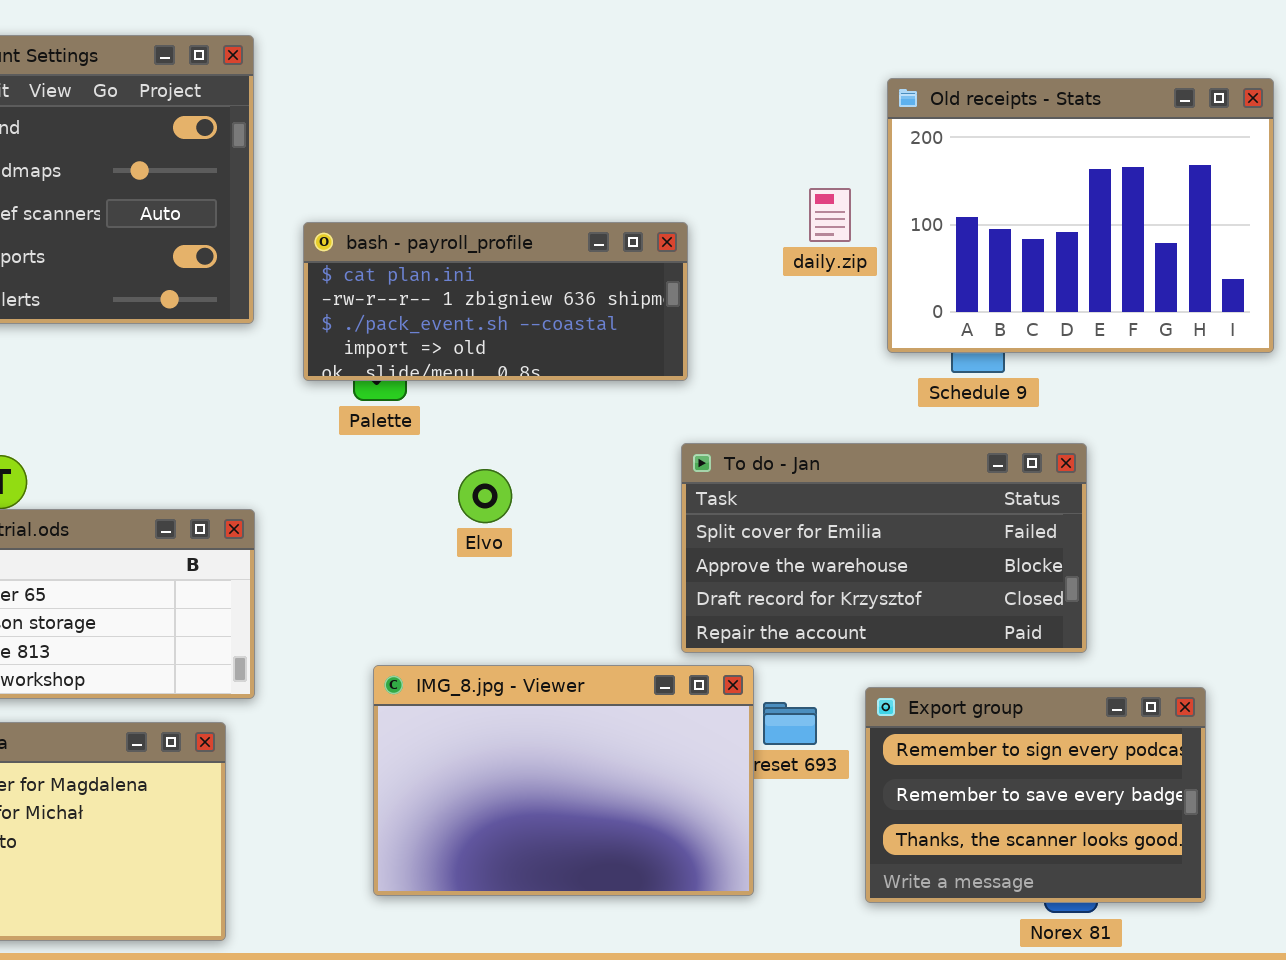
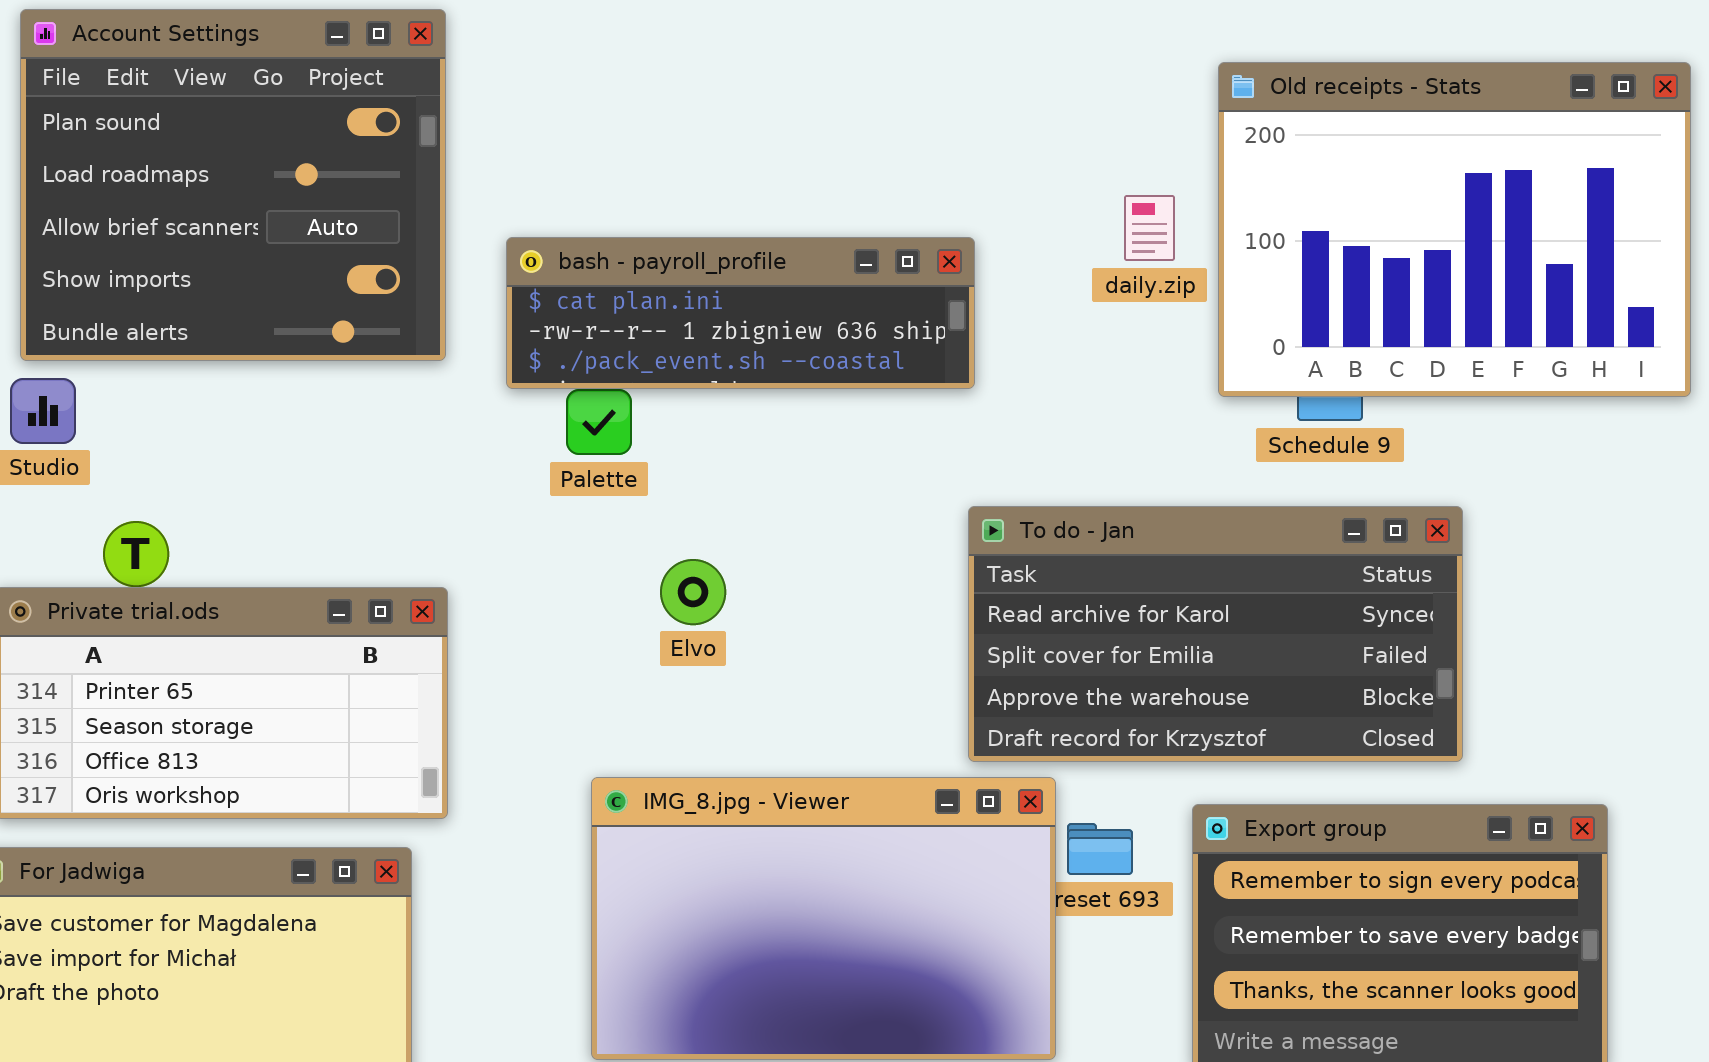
bash - payroll_profile: [303,222,688,381] -> [506,237,975,389], resized
To do - Jan: [681,443,1087,653] -> [968,506,1463,762], scrolled up 1 row
Elvo: [458,469,512,523] -> [660,559,726,625], moved

